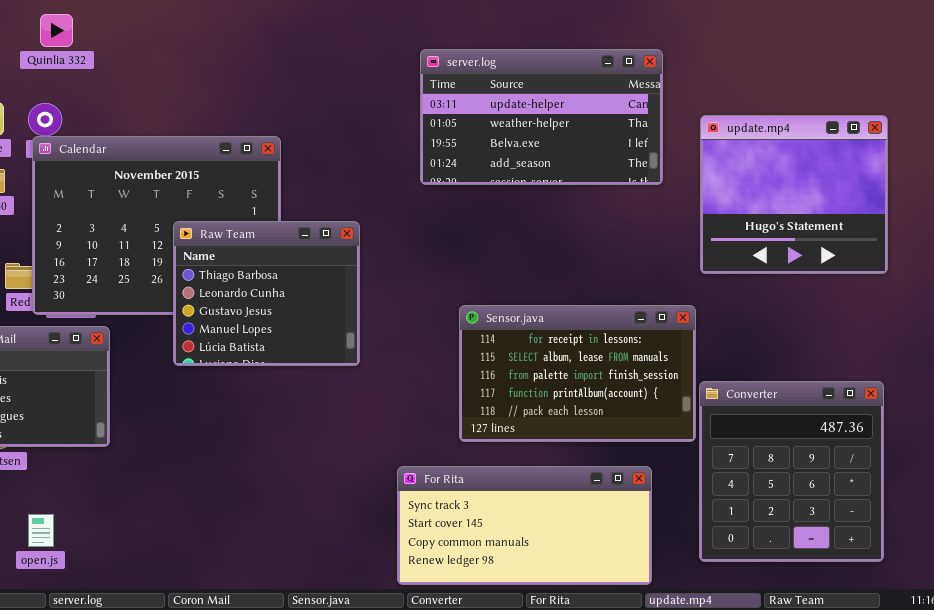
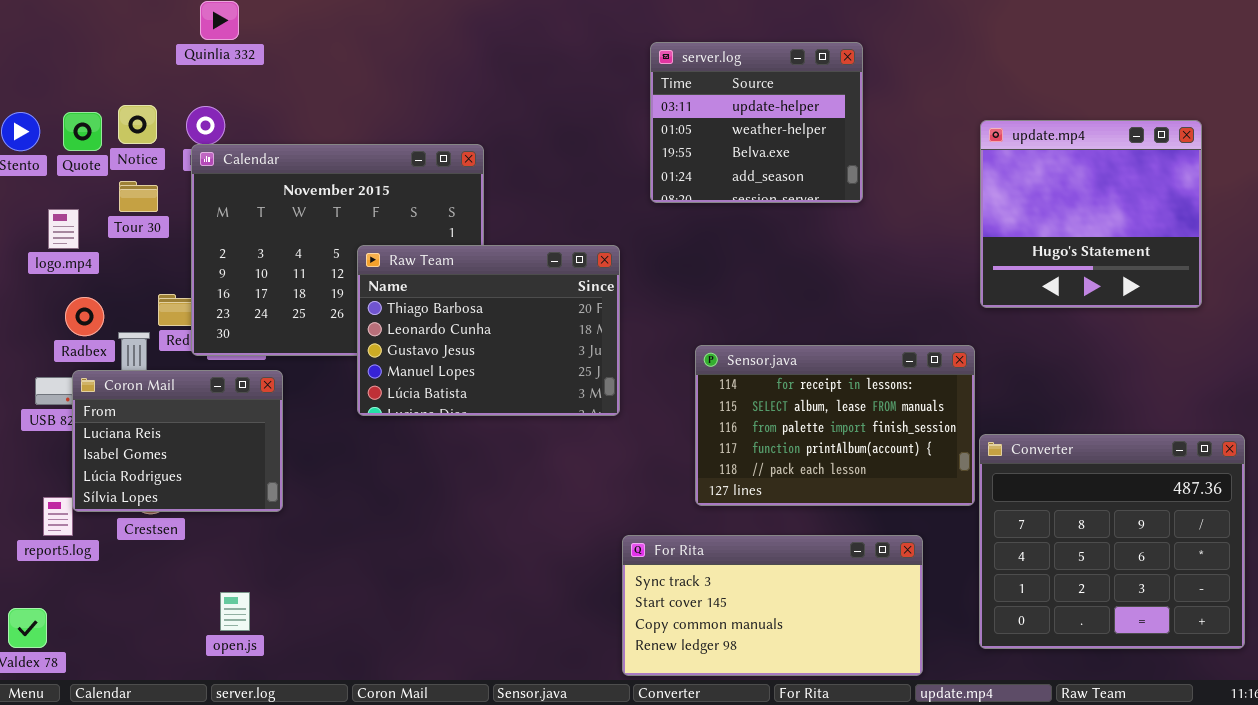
server.log: [420,49,663,185] -> [650,42,863,203], resized
Raw Team: [173,221,360,366] -> [357,245,620,416], resized
Converter: [699,381,884,562] -> [979,434,1245,649], resized
open.js: [28,514,54,547] -> [220,592,250,631], moved

